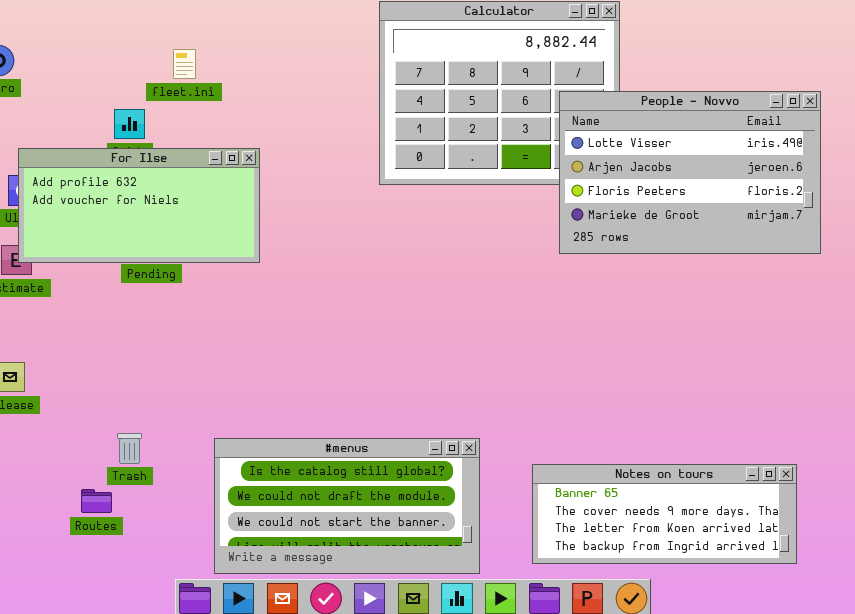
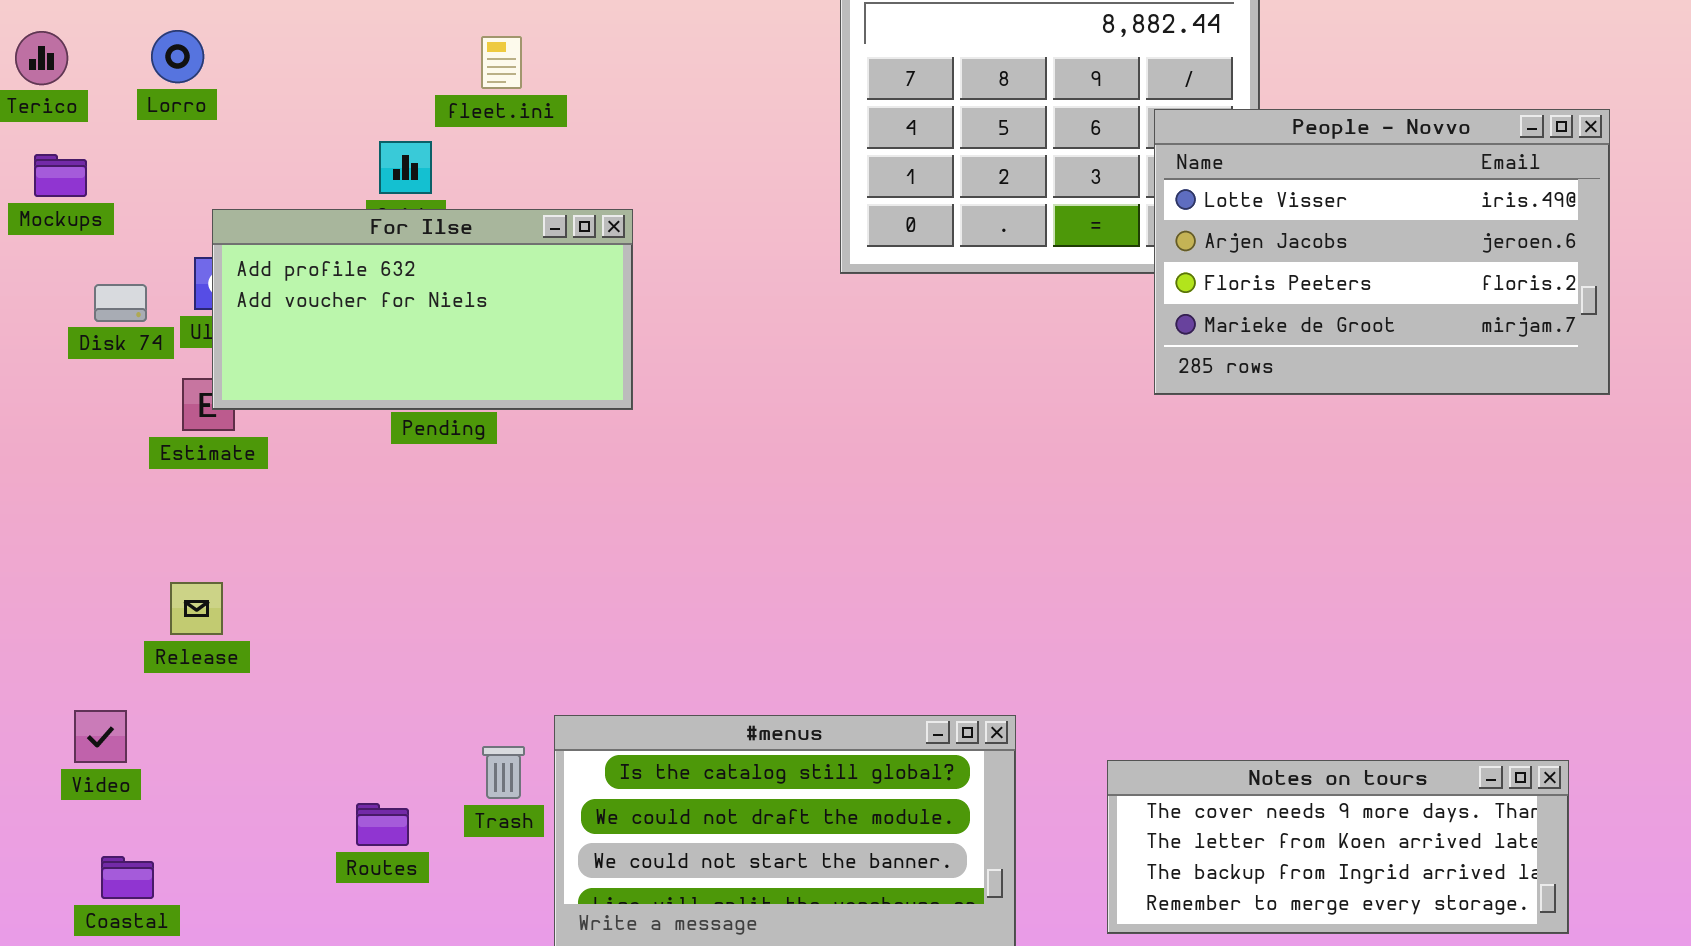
Trash: [117,433,142,464] -> [482,746,525,799], moved
Notes on tours: [532,464,797,564] -> [1107,760,1569,934], scrolled down 1 row
Routes: [81,489,112,513] -> [356,803,409,846], moved

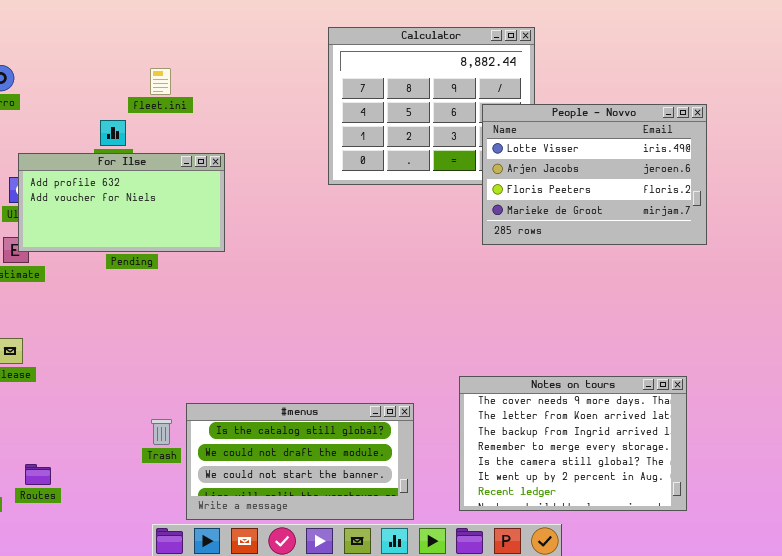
Notes on tours: [1107,760,1569,934] -> [459,376,687,511], resized
Routes: [356,803,409,846] -> [25,464,51,485], moved

